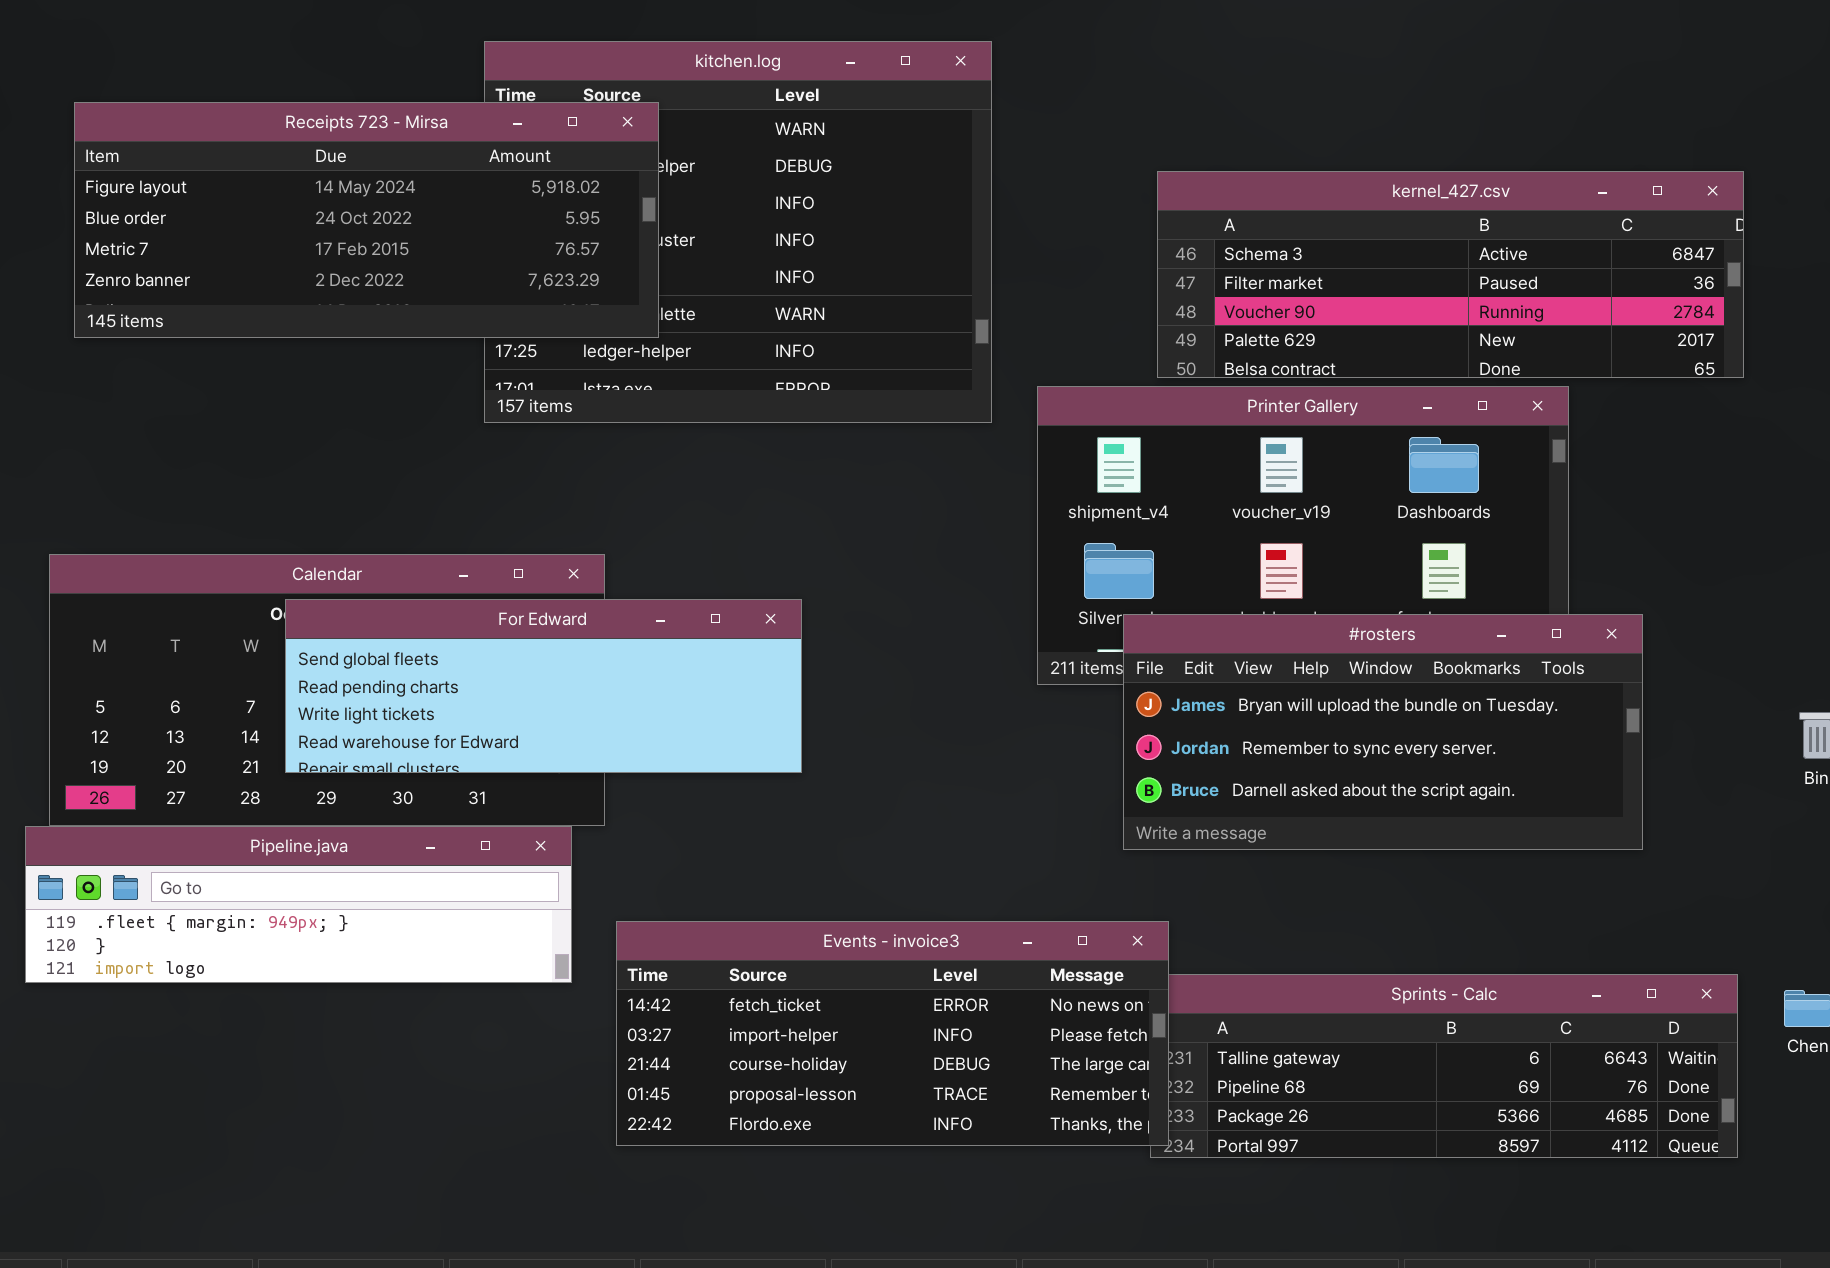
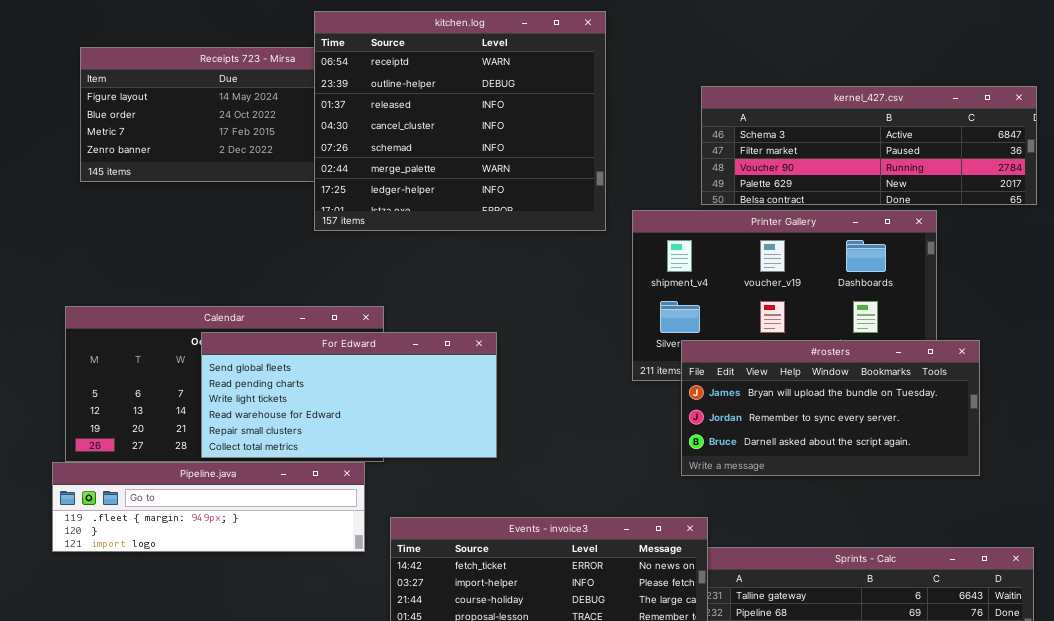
kitchen.log: [484,41,992,423] -> [314,11,606,231], raised
For Edward: [285,599,802,773] -> [201,332,497,458], resized

